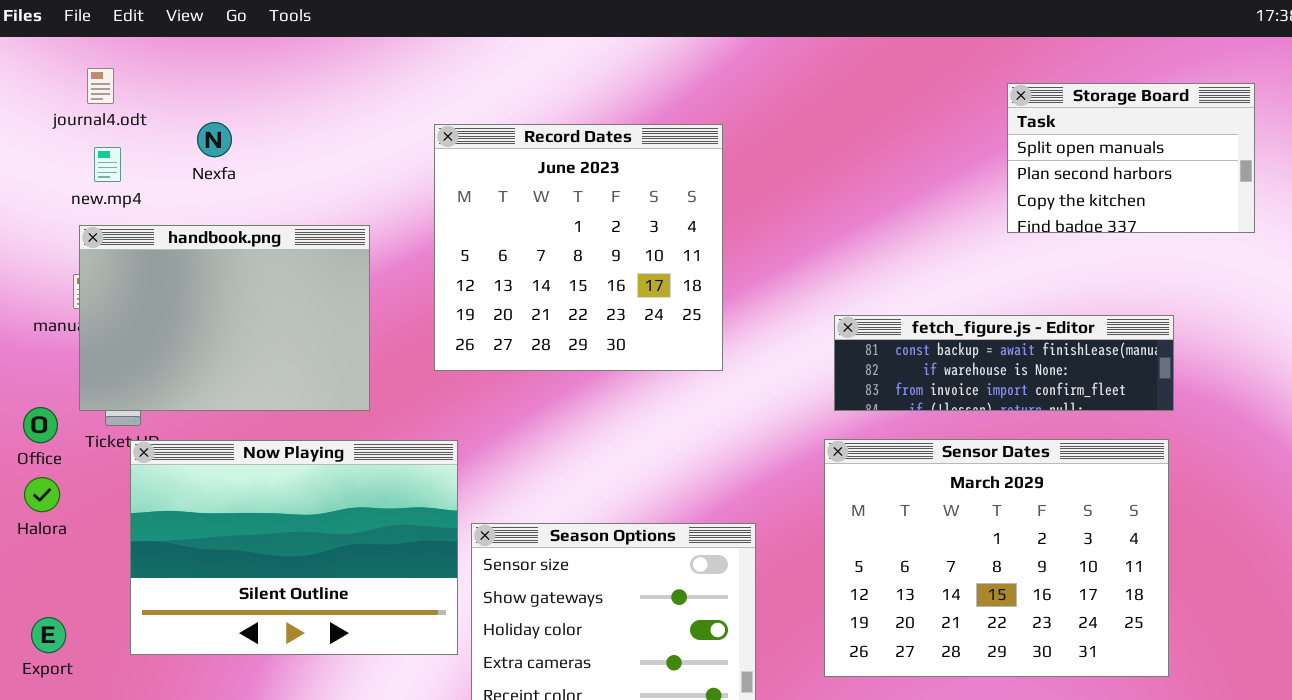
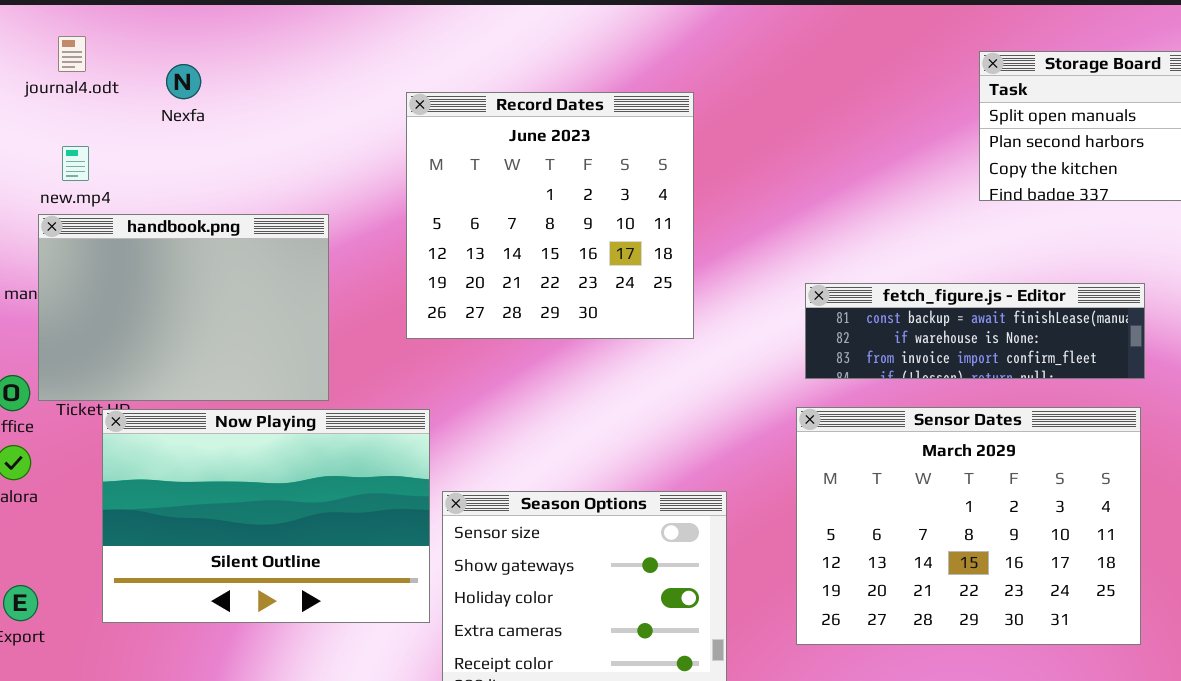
Nexfa: [197,122,232,157] -> [166,64,201,99], moved
new.mp4: [94,147,121,182] -> [62,146,89,181], moved
handbook.png: [79,225,370,411] -> [38,214,329,401], moved

